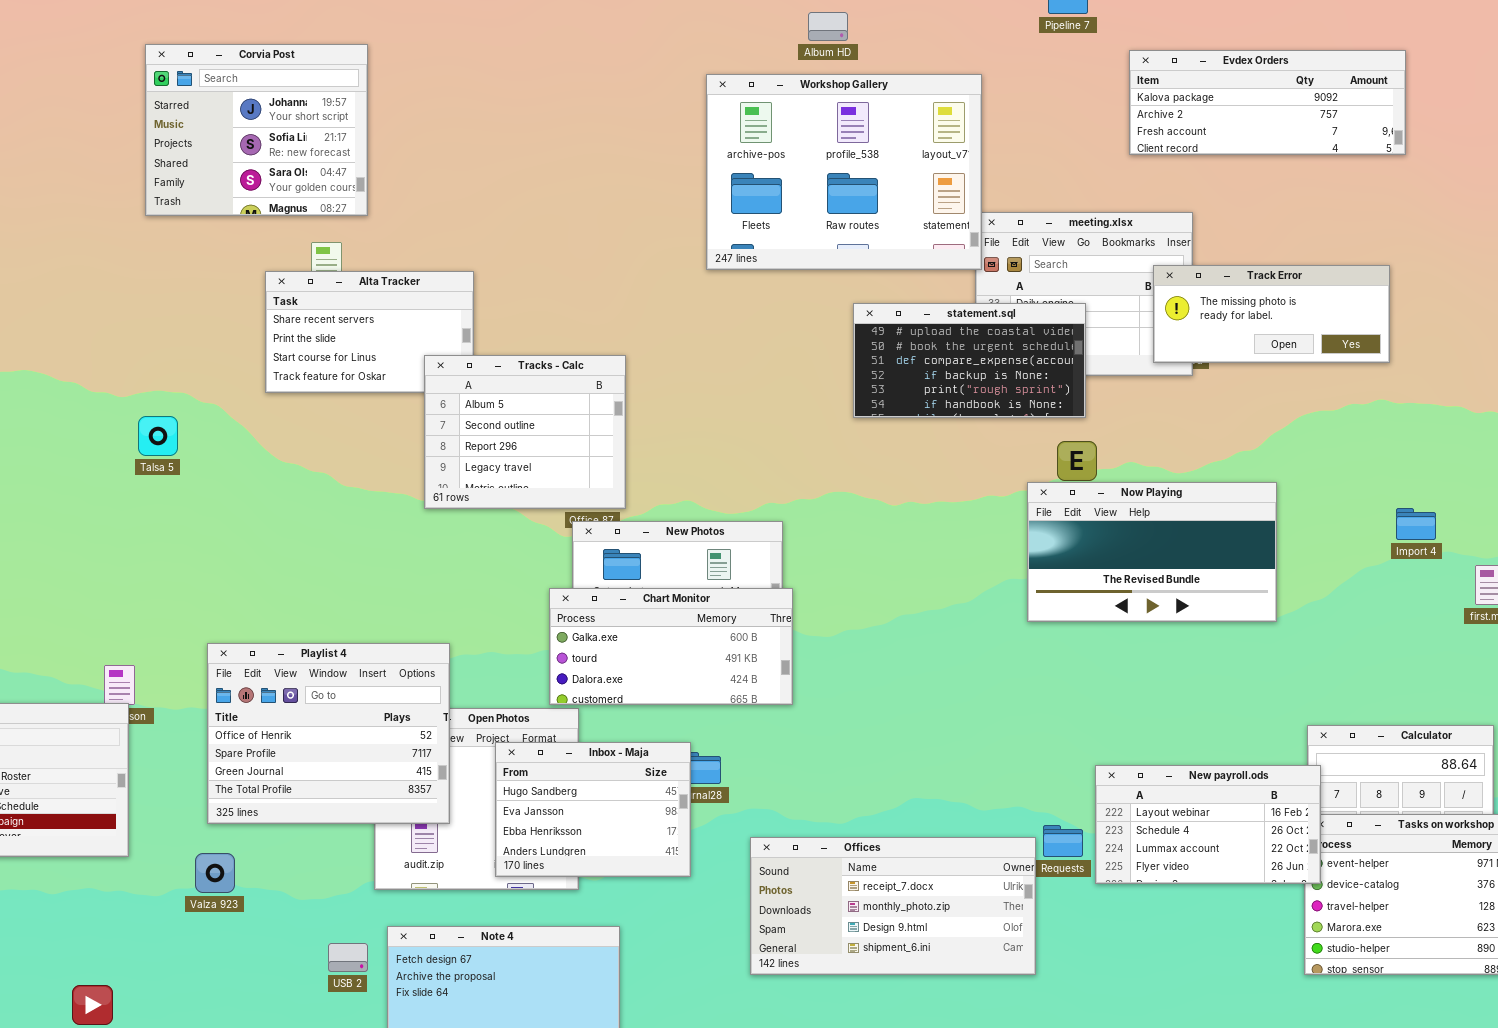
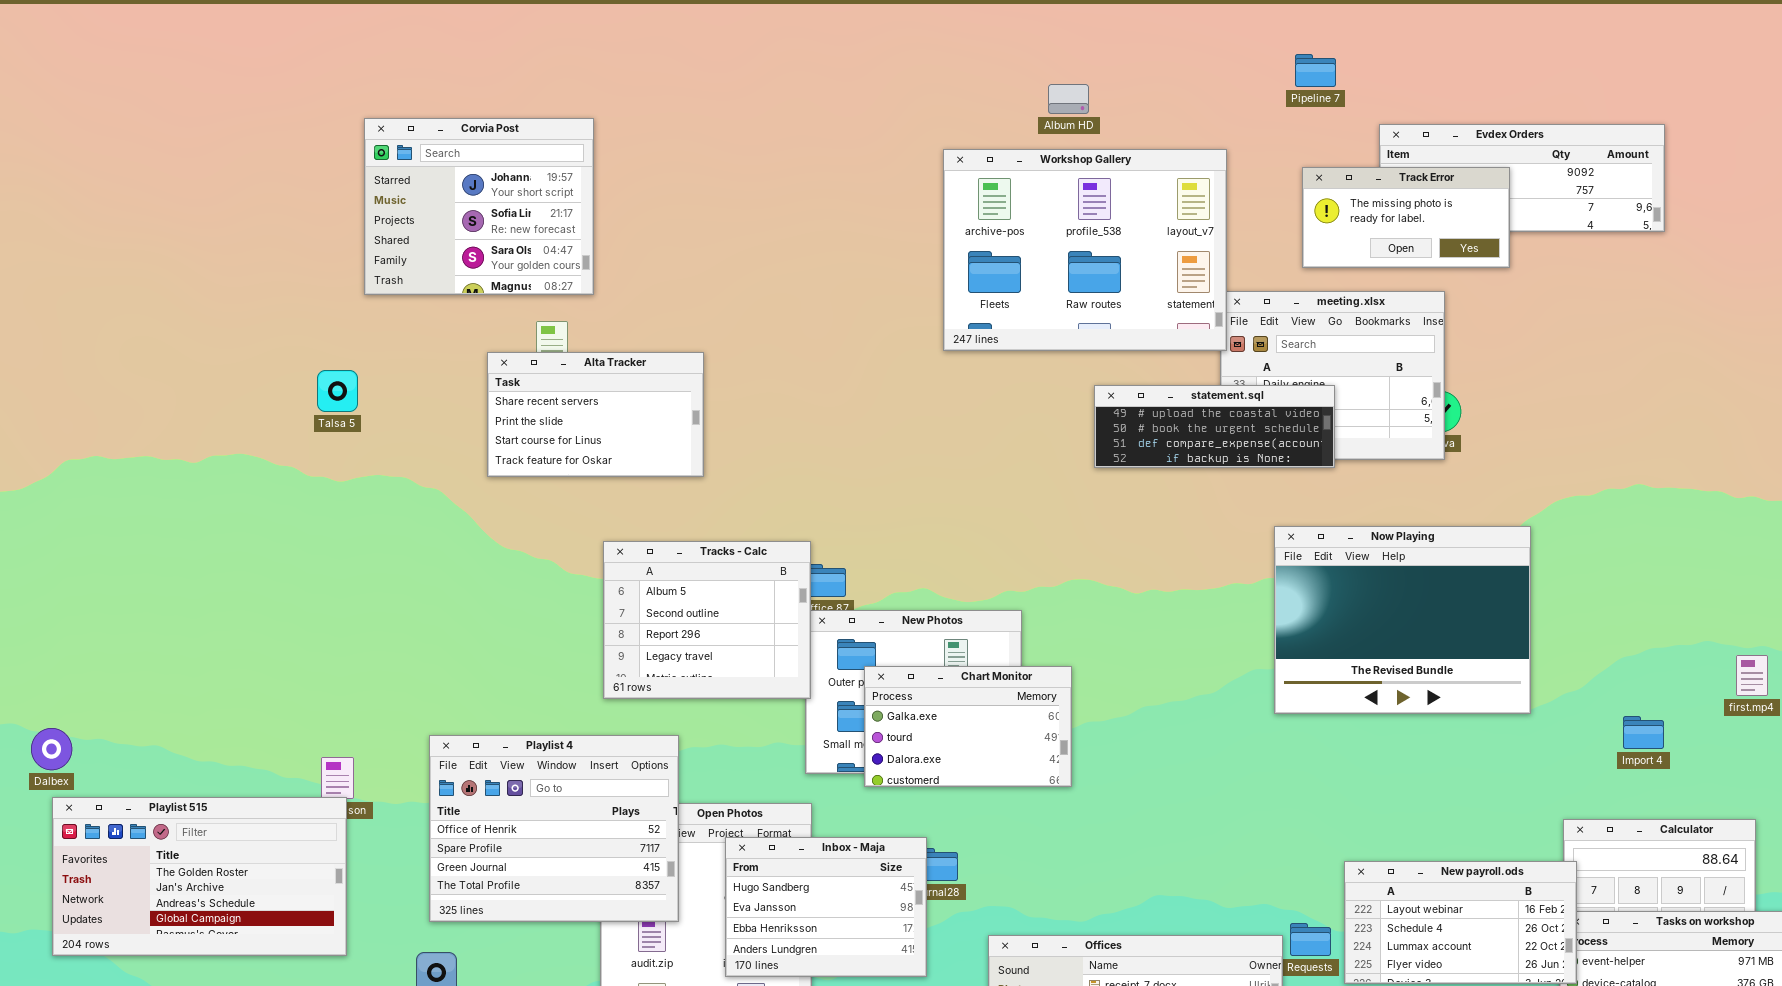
Track Error: [1153,265,1390,363] -> [1302,167,1510,268], moved, resized
statement.sql: [853,303,1086,418] -> [1094,385,1335,468], resized
Tracks - Calc: [424,355,626,509] -> [603,541,811,699], moved
Talsa 5: [138,416,178,456] -> [317,370,358,412], moved
Now Playing: [1027,482,1277,622] -> [1274,526,1531,714], resized
Import 4: [1396,508,1436,540] -> [1623,716,1664,749], moved
Chart Monitor: [549,588,793,705] -> [864,666,1072,787], moved, resized

